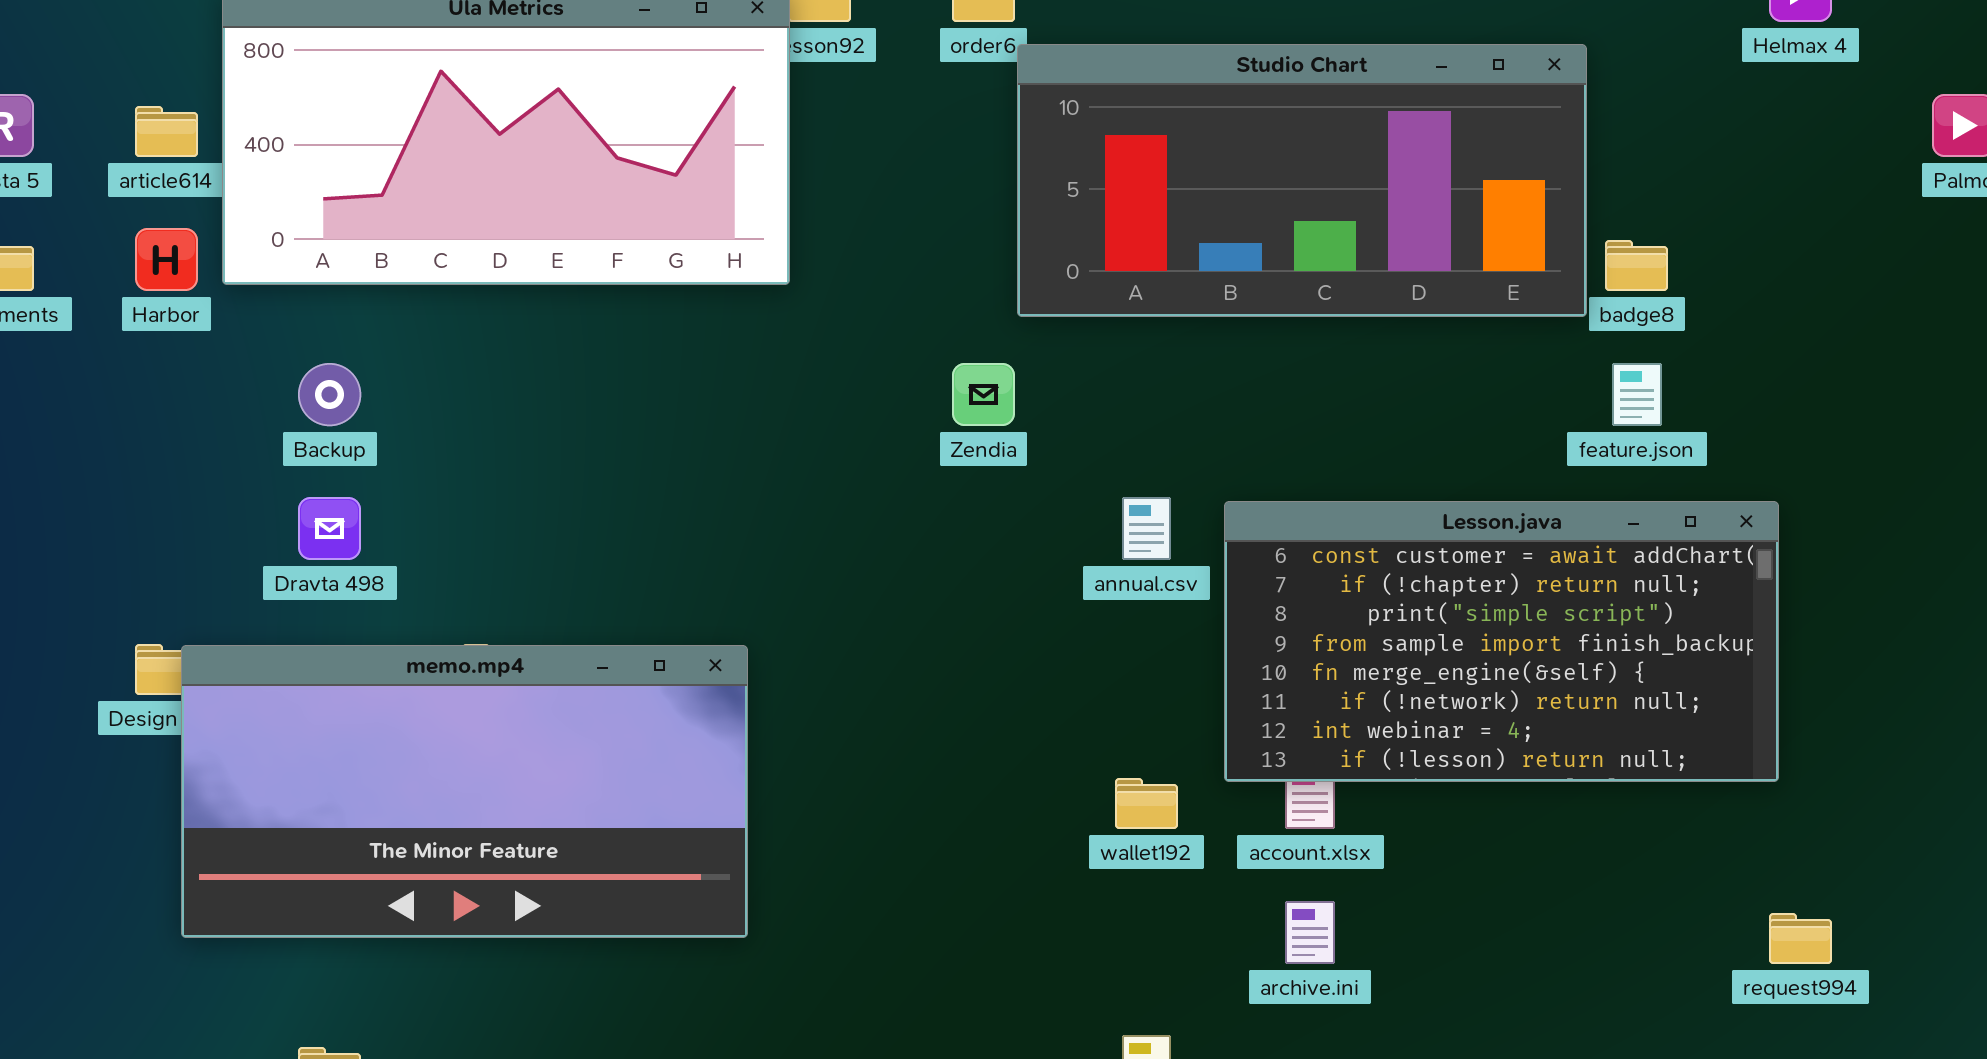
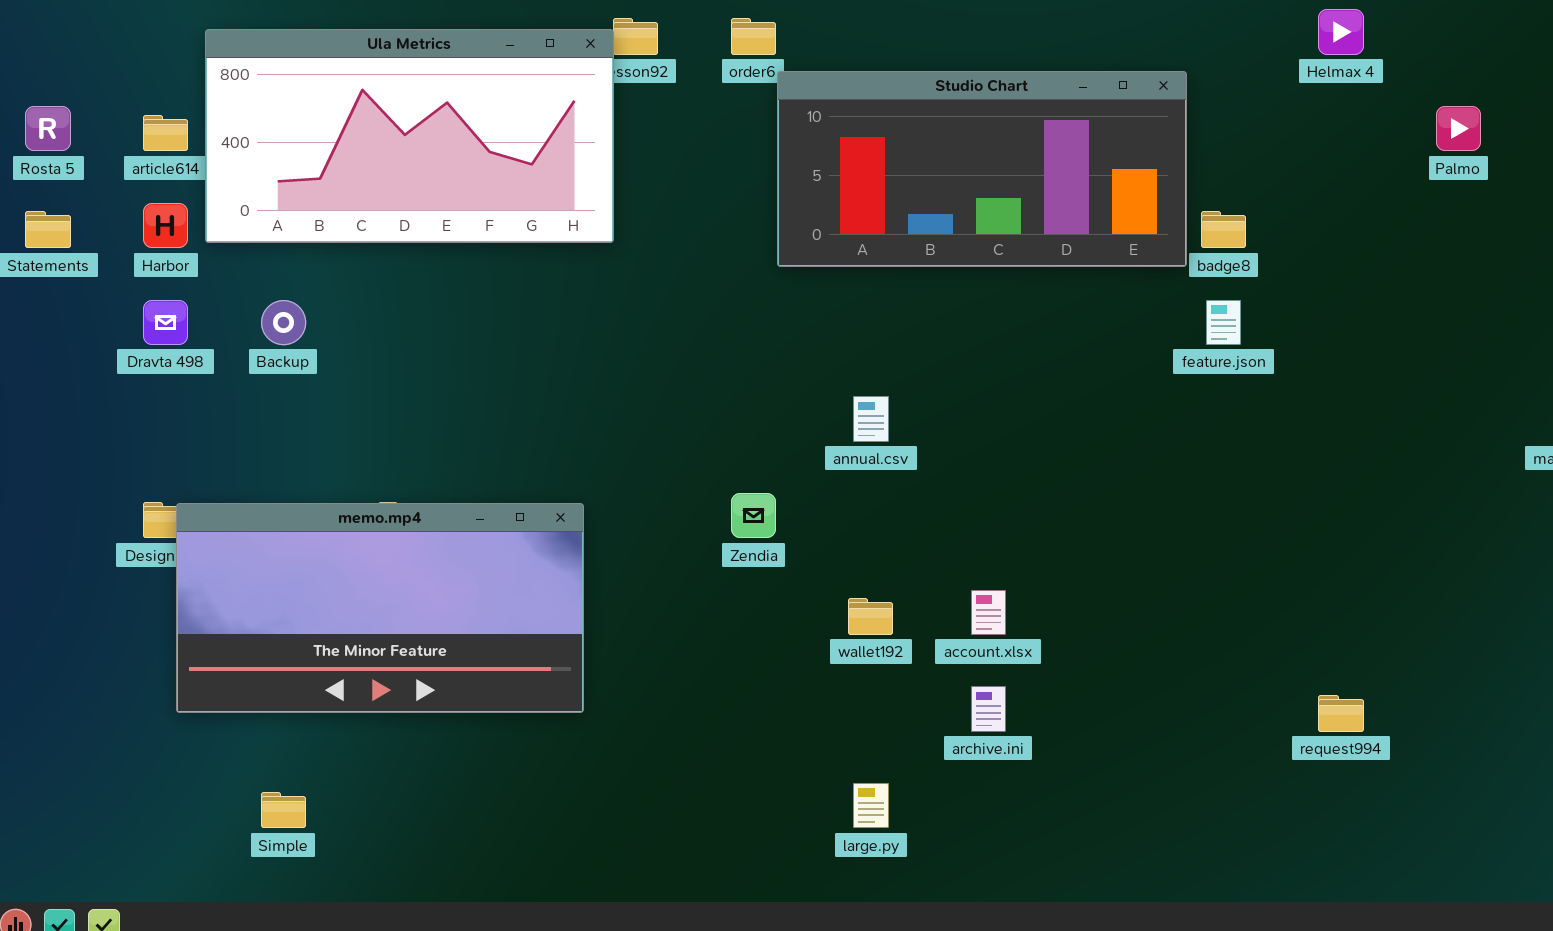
Zendia: [952,363,1015,426] -> [731,493,776,538], moved
Dravta 498: [298,497,361,560] -> [143,300,188,345], moved
Lesson.java: [1224,501,1779,782] -> none, closed

